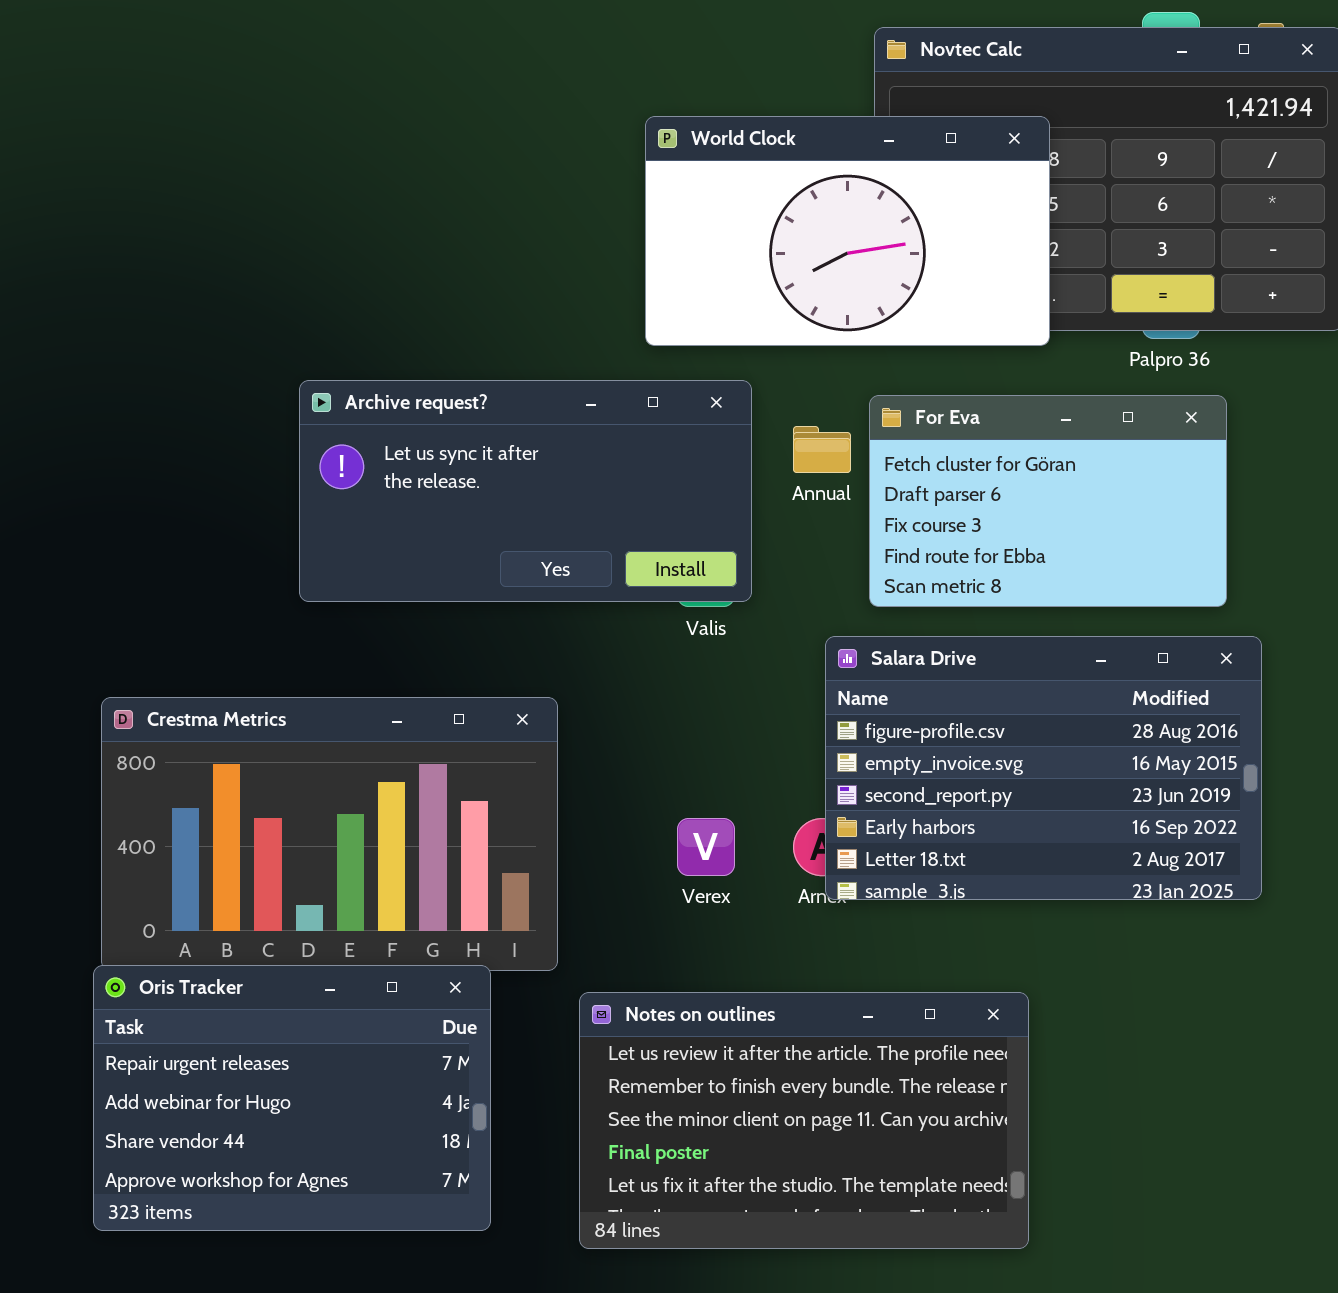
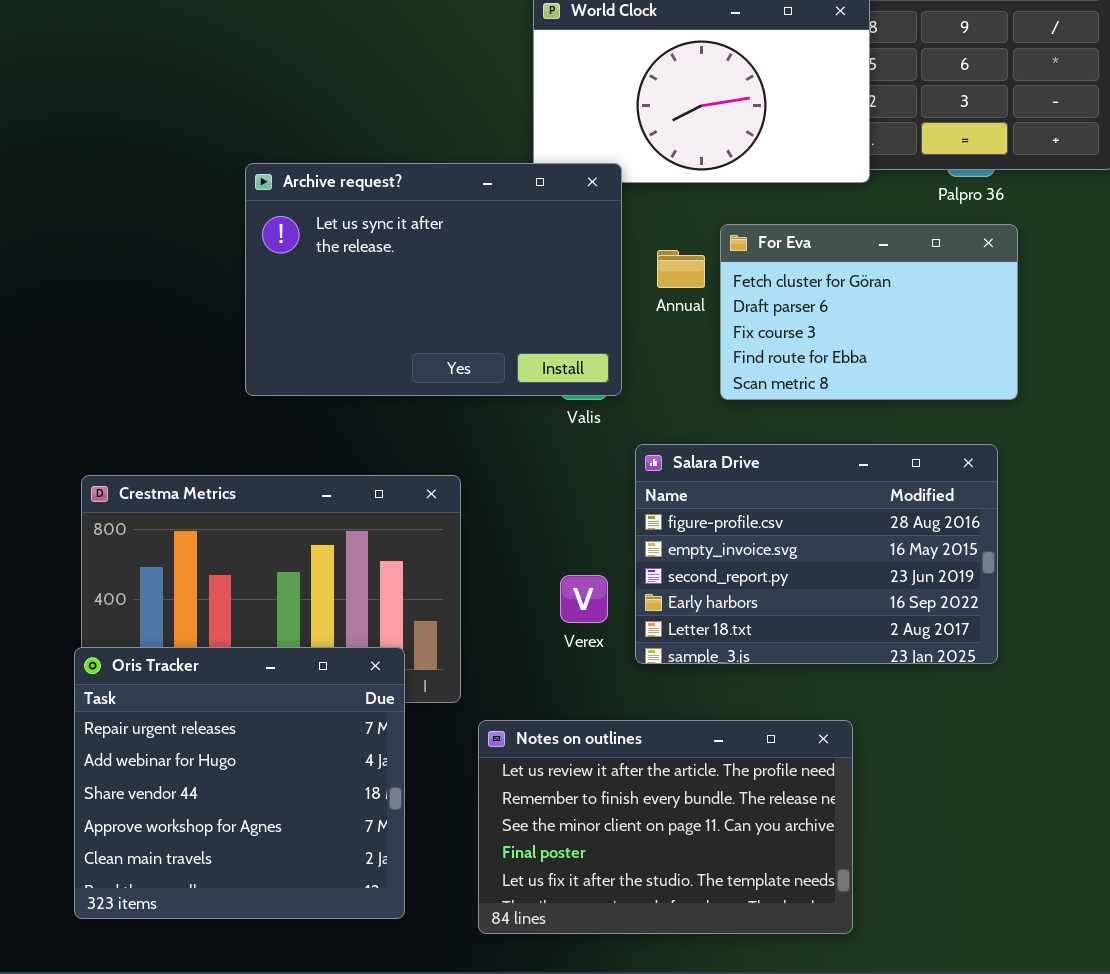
Archive request?: [299,380,752,602] -> [245,163,622,396], resized
Salara Drive: [825,636,1262,900] -> [635,444,998,664], moved
Oris Tracker: [93,965,491,1231] -> [74,647,405,919], resized

